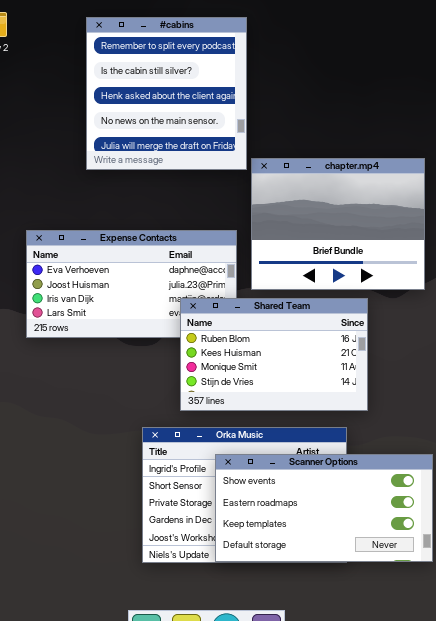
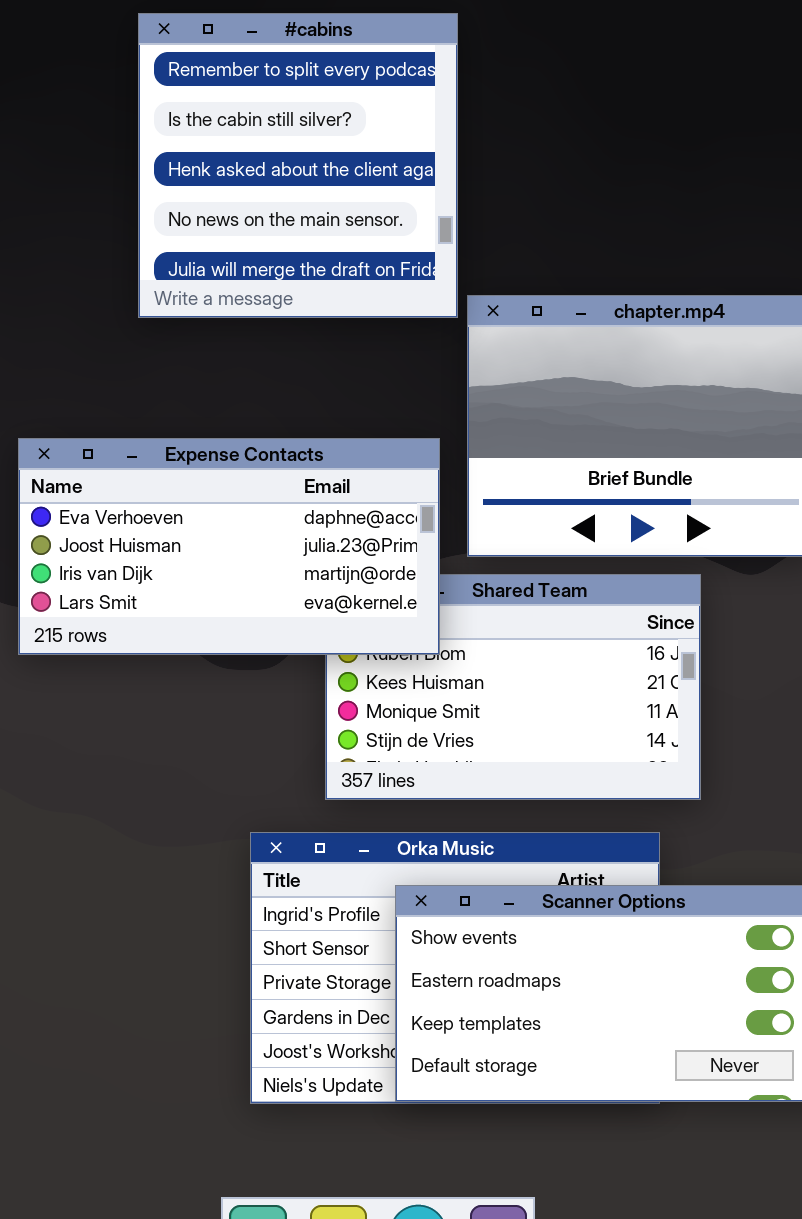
Expense Contacts: [26,230,237,338] -> [18,438,440,655], raised

